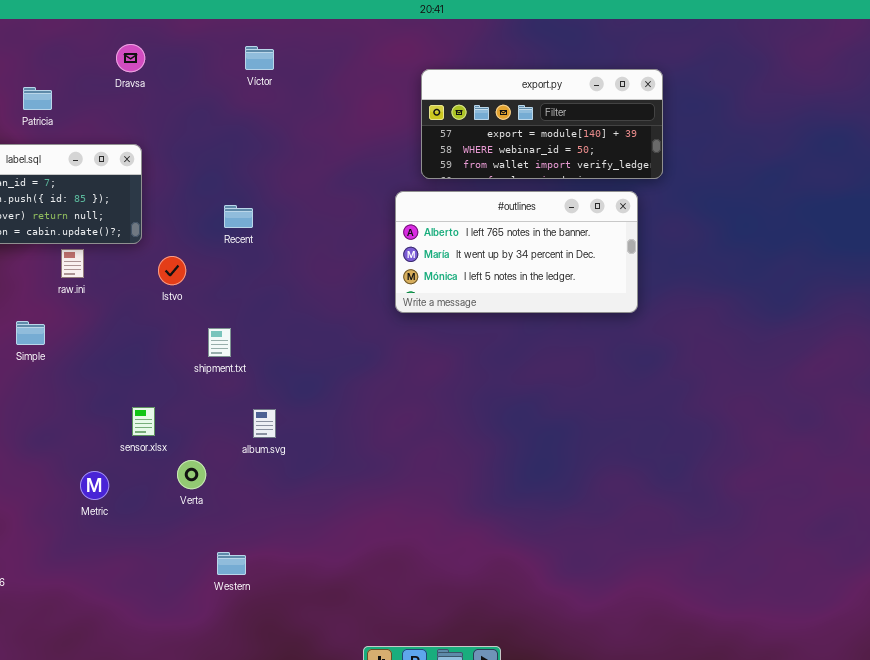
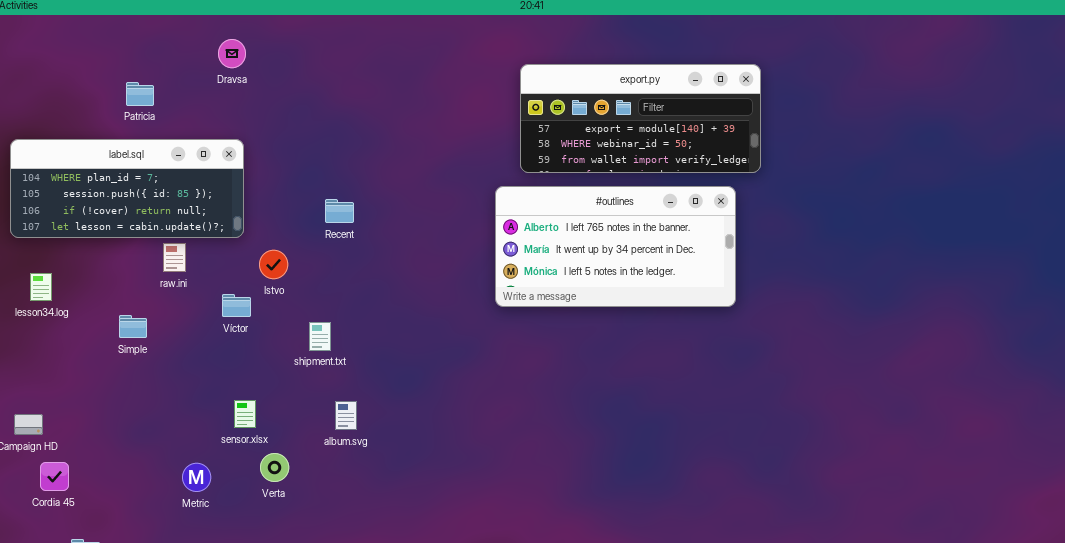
Víctor: [245,46,274,70] -> [222,294,251,317], moved
album.svg: [253,409,276,438] -> [335,401,357,430], moved
Verta: [177,460,206,489] -> [260,453,289,482], moved

